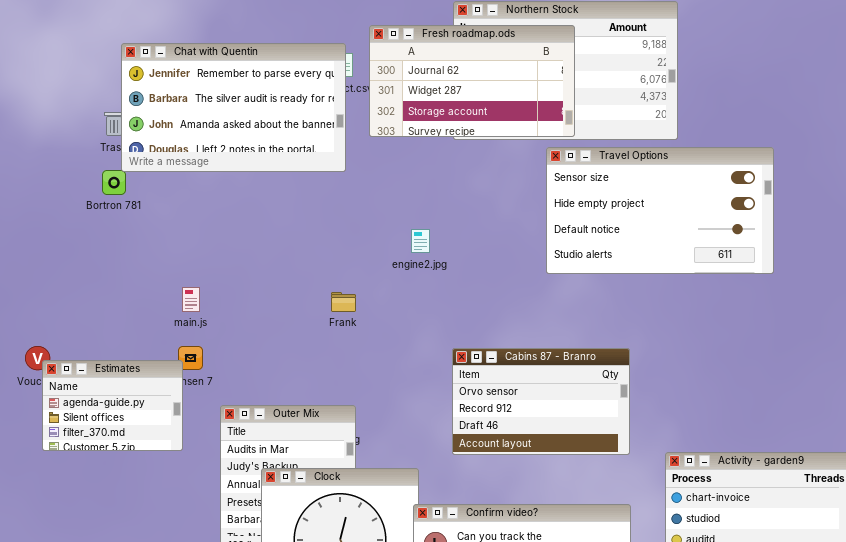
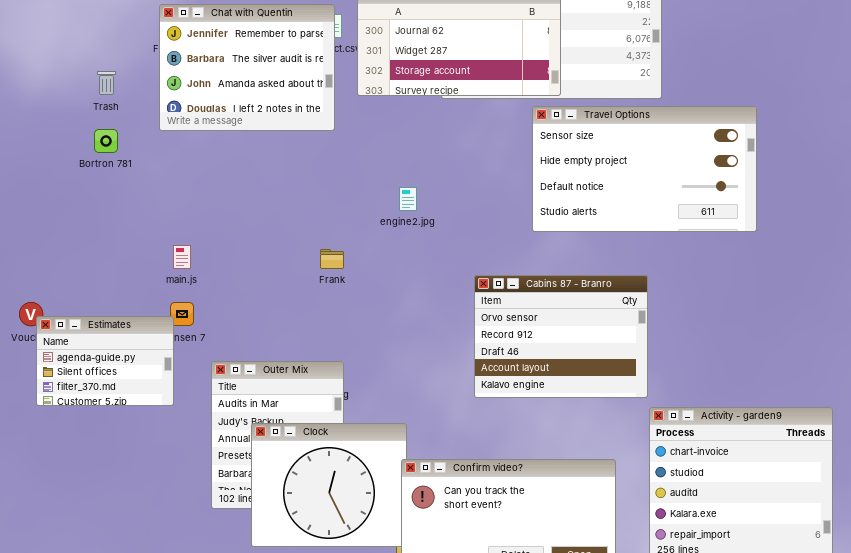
Chat with Quentin: [121,43,346,172] -> [159,4,335,131], resized
Cabins 87 - Branro: [452,348,630,455] -> [474,275,648,398], moved, resized

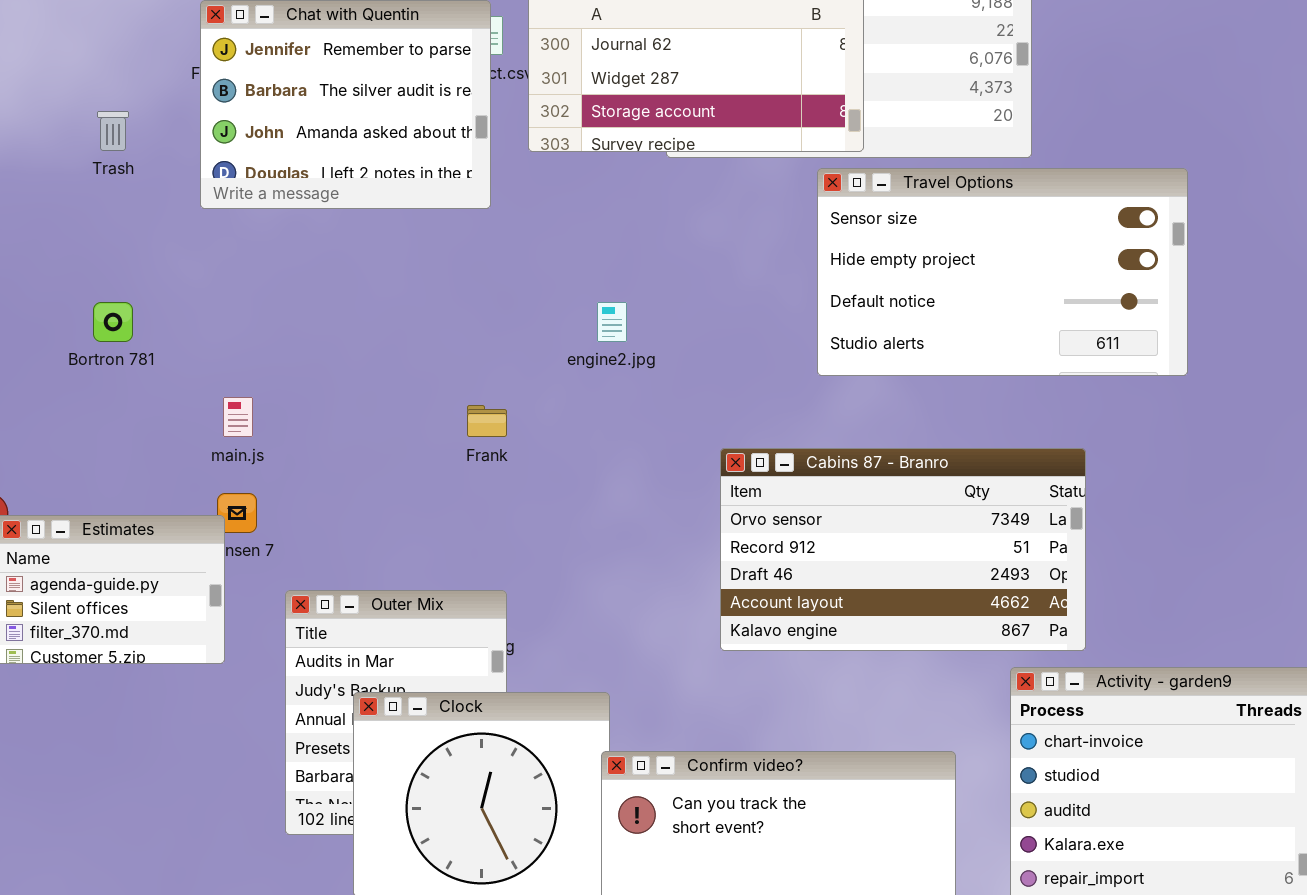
Bortron 781: [94,129,118,153] -> [93,302,133,342], moved
Cabins 87 - Branro: [474,275,648,398] -> [720,448,1086,651], resized

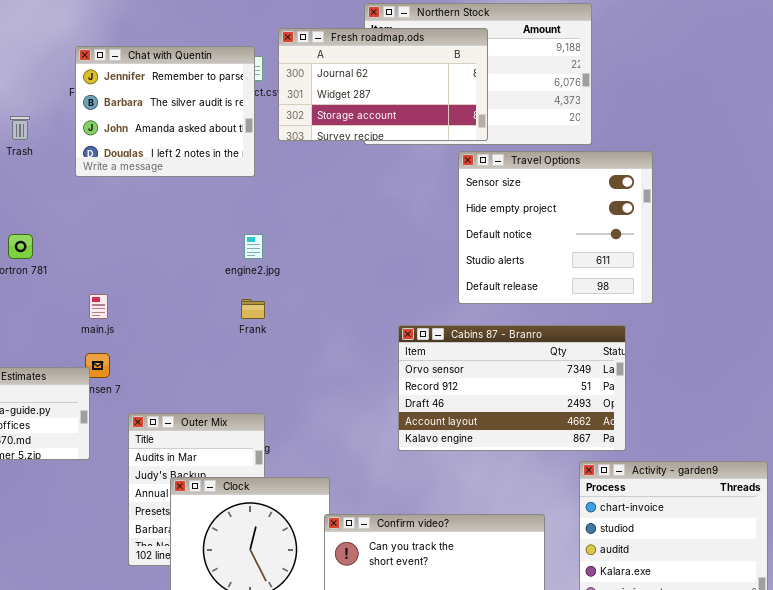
Travel Options: [817,168,1188,376] -> [458,151,653,304], resized
engine2.jpg: [597,302,627,342] -> [244,234,263,259], moved

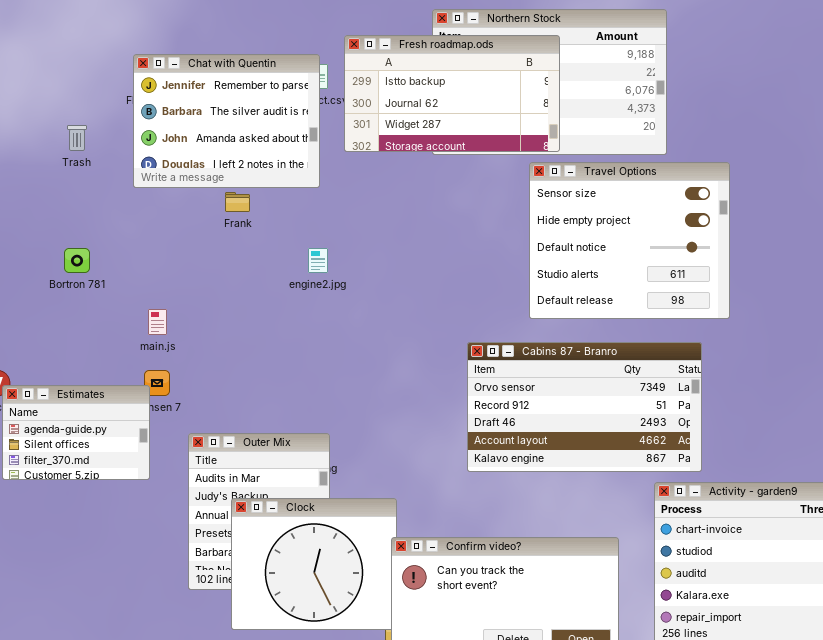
Fresh roadmap.ods: [278,28,488,141] -> [344,35,560,152], scrolled up 1 row
Frank: [241,299,265,319] -> [225,192,250,212], moved

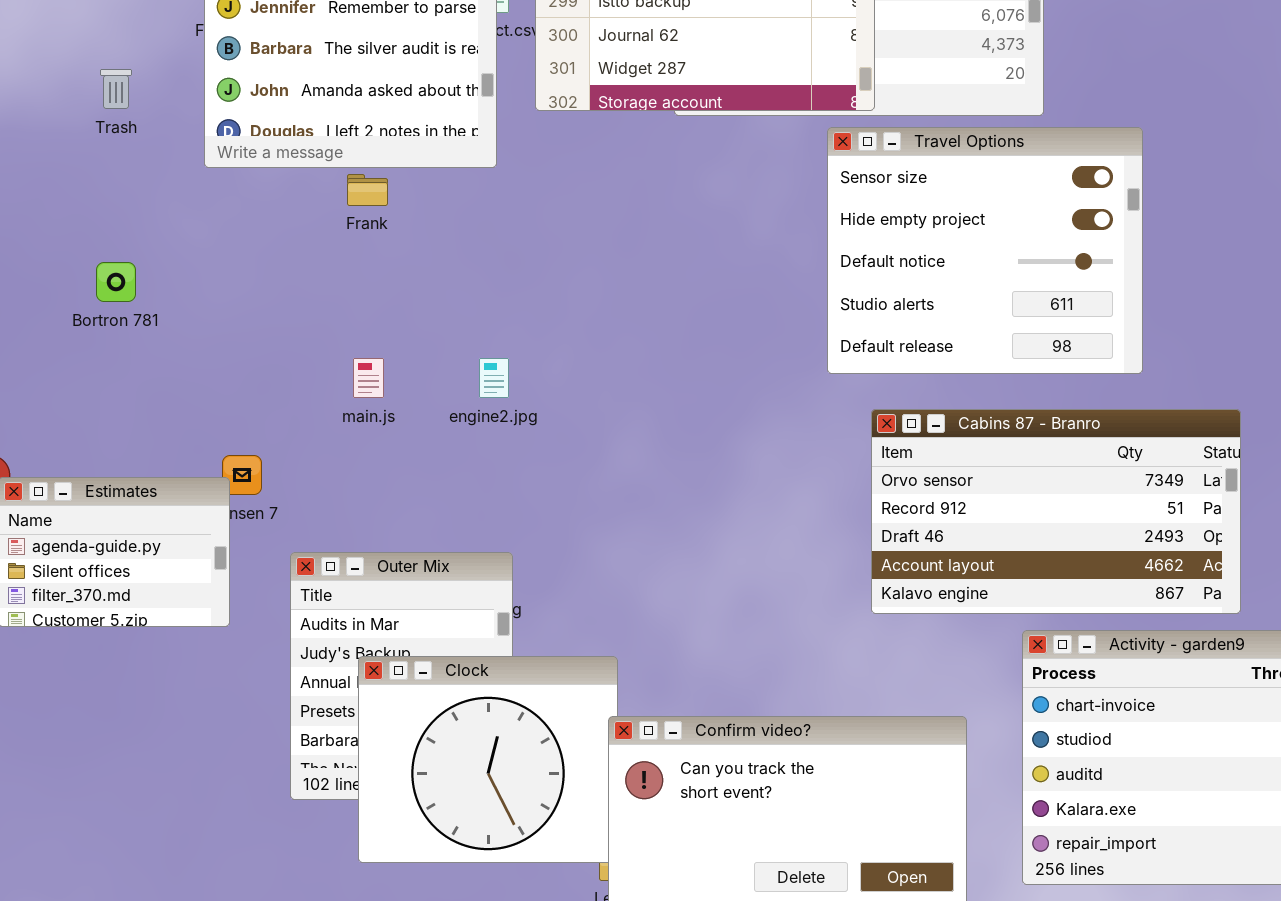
engine2.jpg: [308,248,328,273] -> [479,358,509,398], moved
main.js: [148,309,167,335] -> [353,358,384,398], moved
Cabins 87 - Branro: [467,342,702,472] -> [871,409,1241,614], moved

